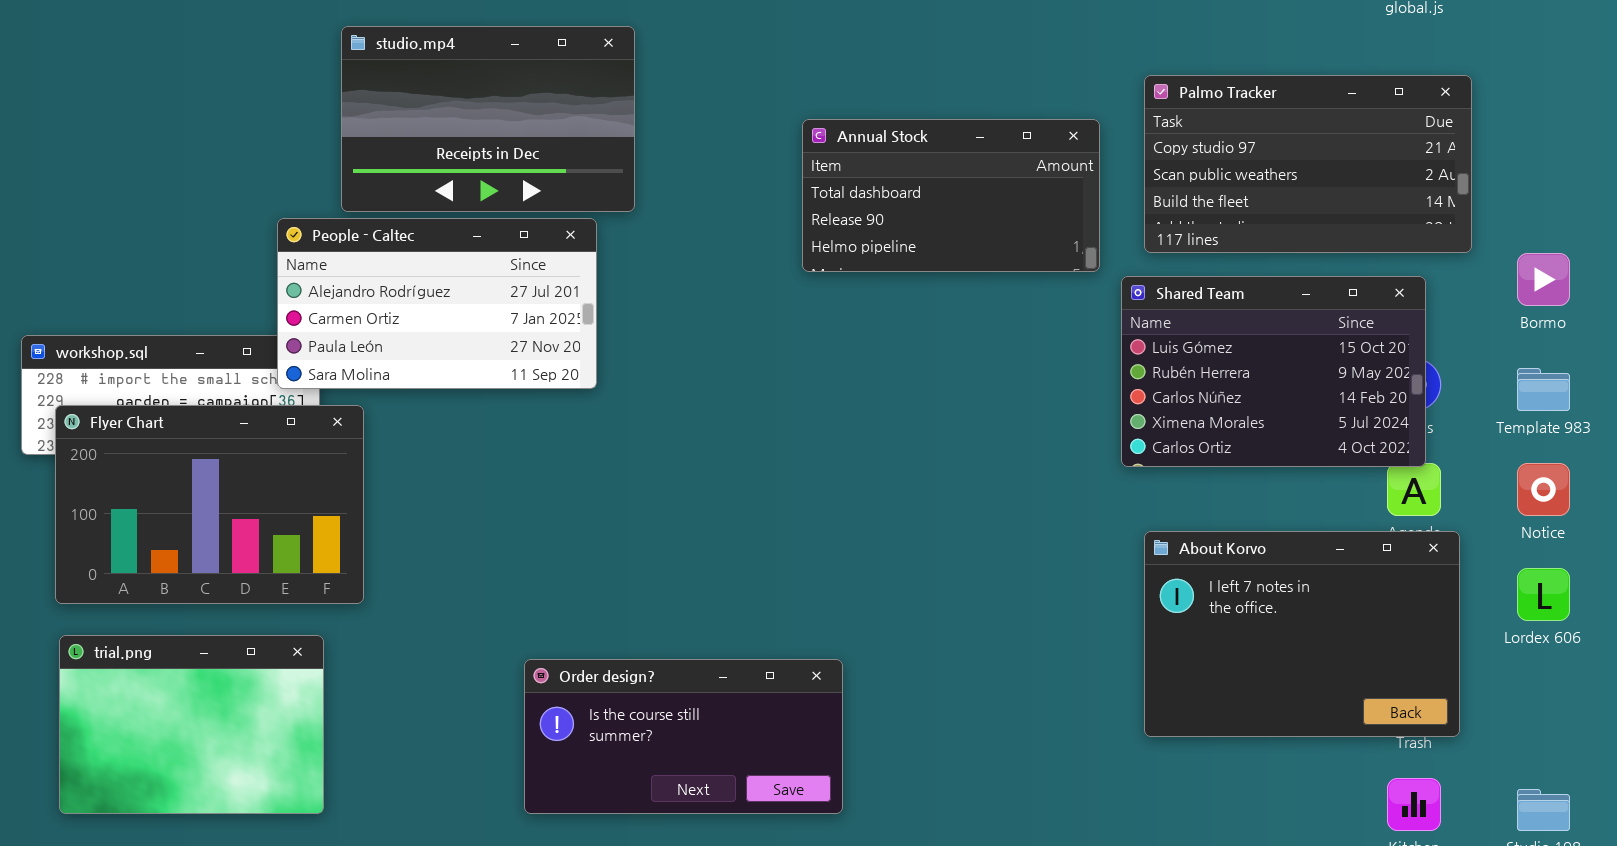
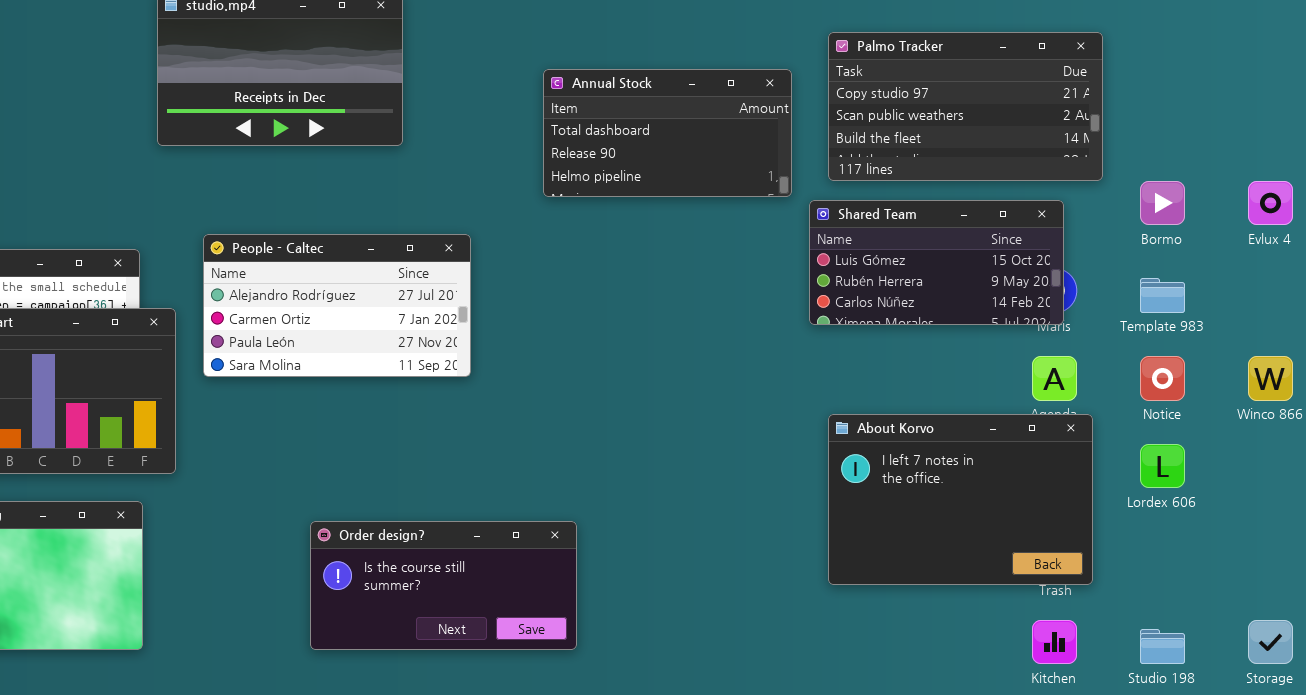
People - Caltec: [277,218,597,389] -> [203,234,471,377], moved
Shared Team: [1121,276,1426,467] -> [809,200,1064,325], resized

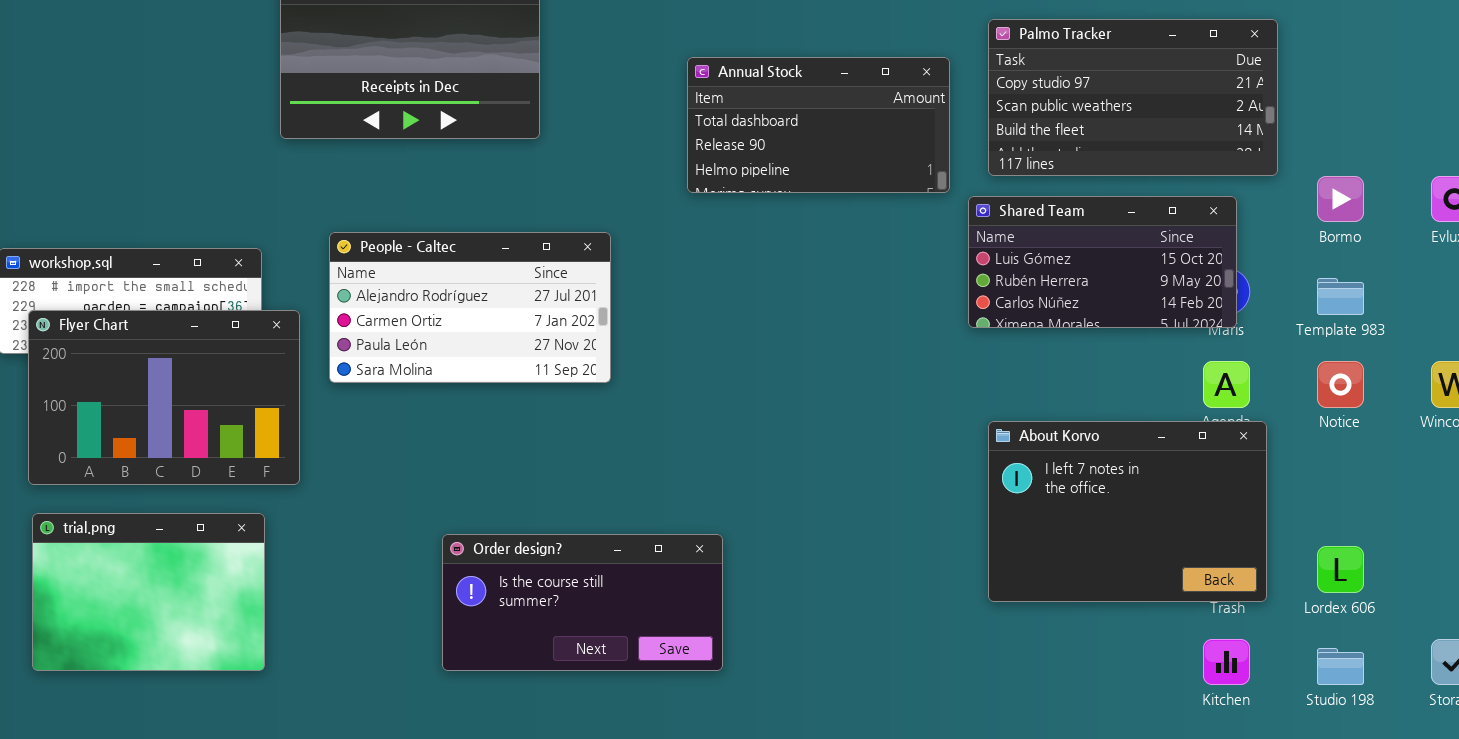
Lordex 606: [1140,444,1185,488] -> [1317,546,1364,593], moved

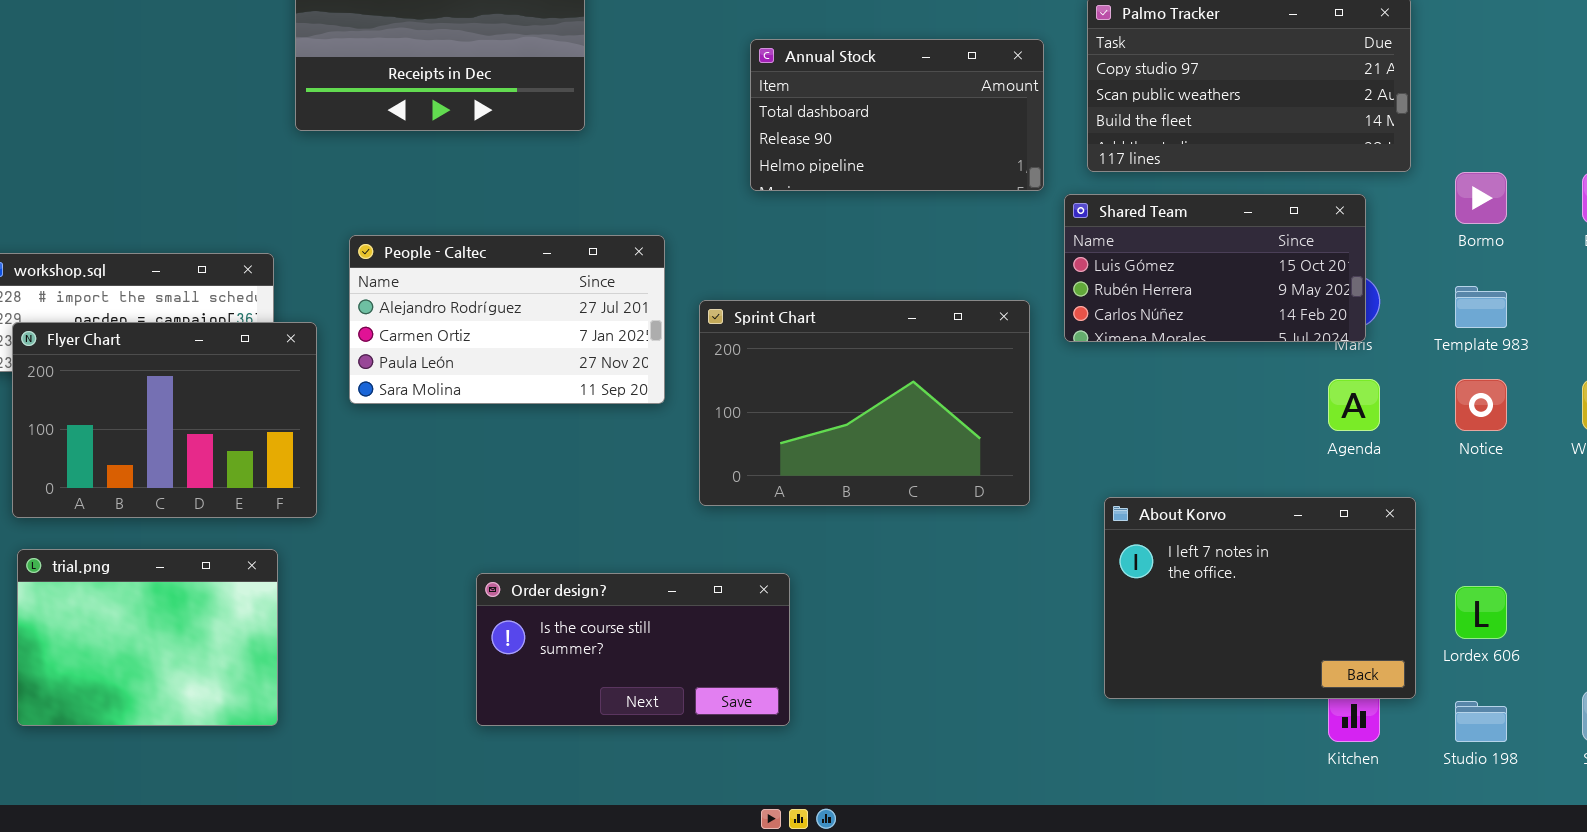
Sprint Chart: none -> [699,300,1030,506], opened
About Korvo: [988,421,1267,602] -> [1104,497,1416,699], moved

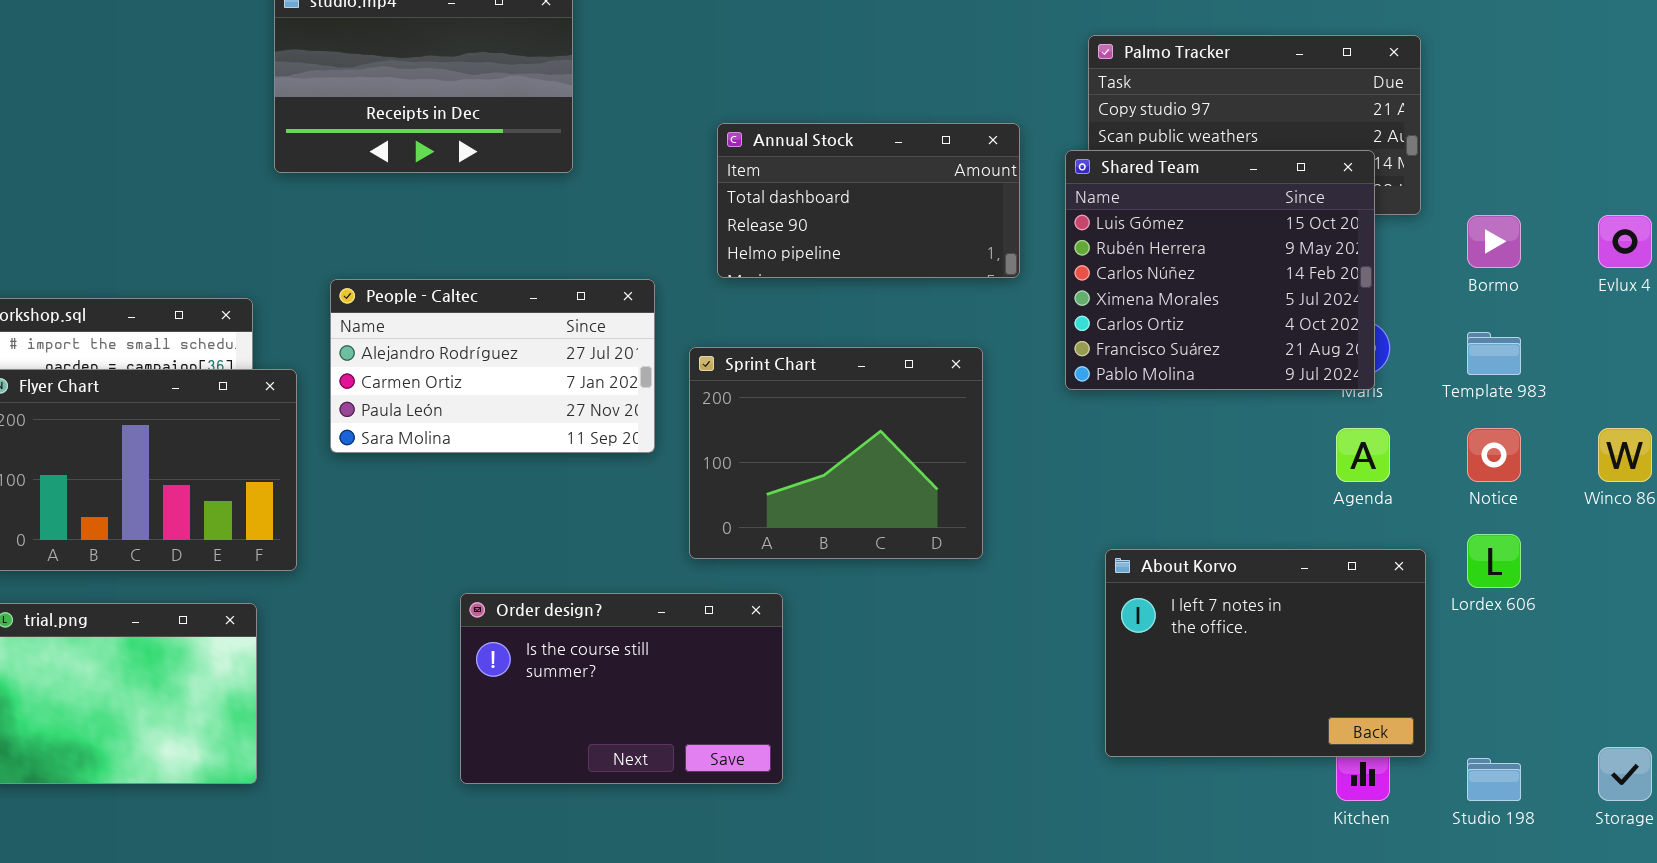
Annual Stock: [750,39,1044,191] -> [717,123,1020,278], moved
Shared Team: [1064,194,1366,342] -> [1065,150,1375,390], resized
Sprint Chart: [699,300,1030,506] -> [689,347,983,559], resized
Order design?: [476,573,790,726] -> [460,593,783,784], resized
Lordex 606: [1455,586,1507,639] -> [1467,534,1521,588], moved

